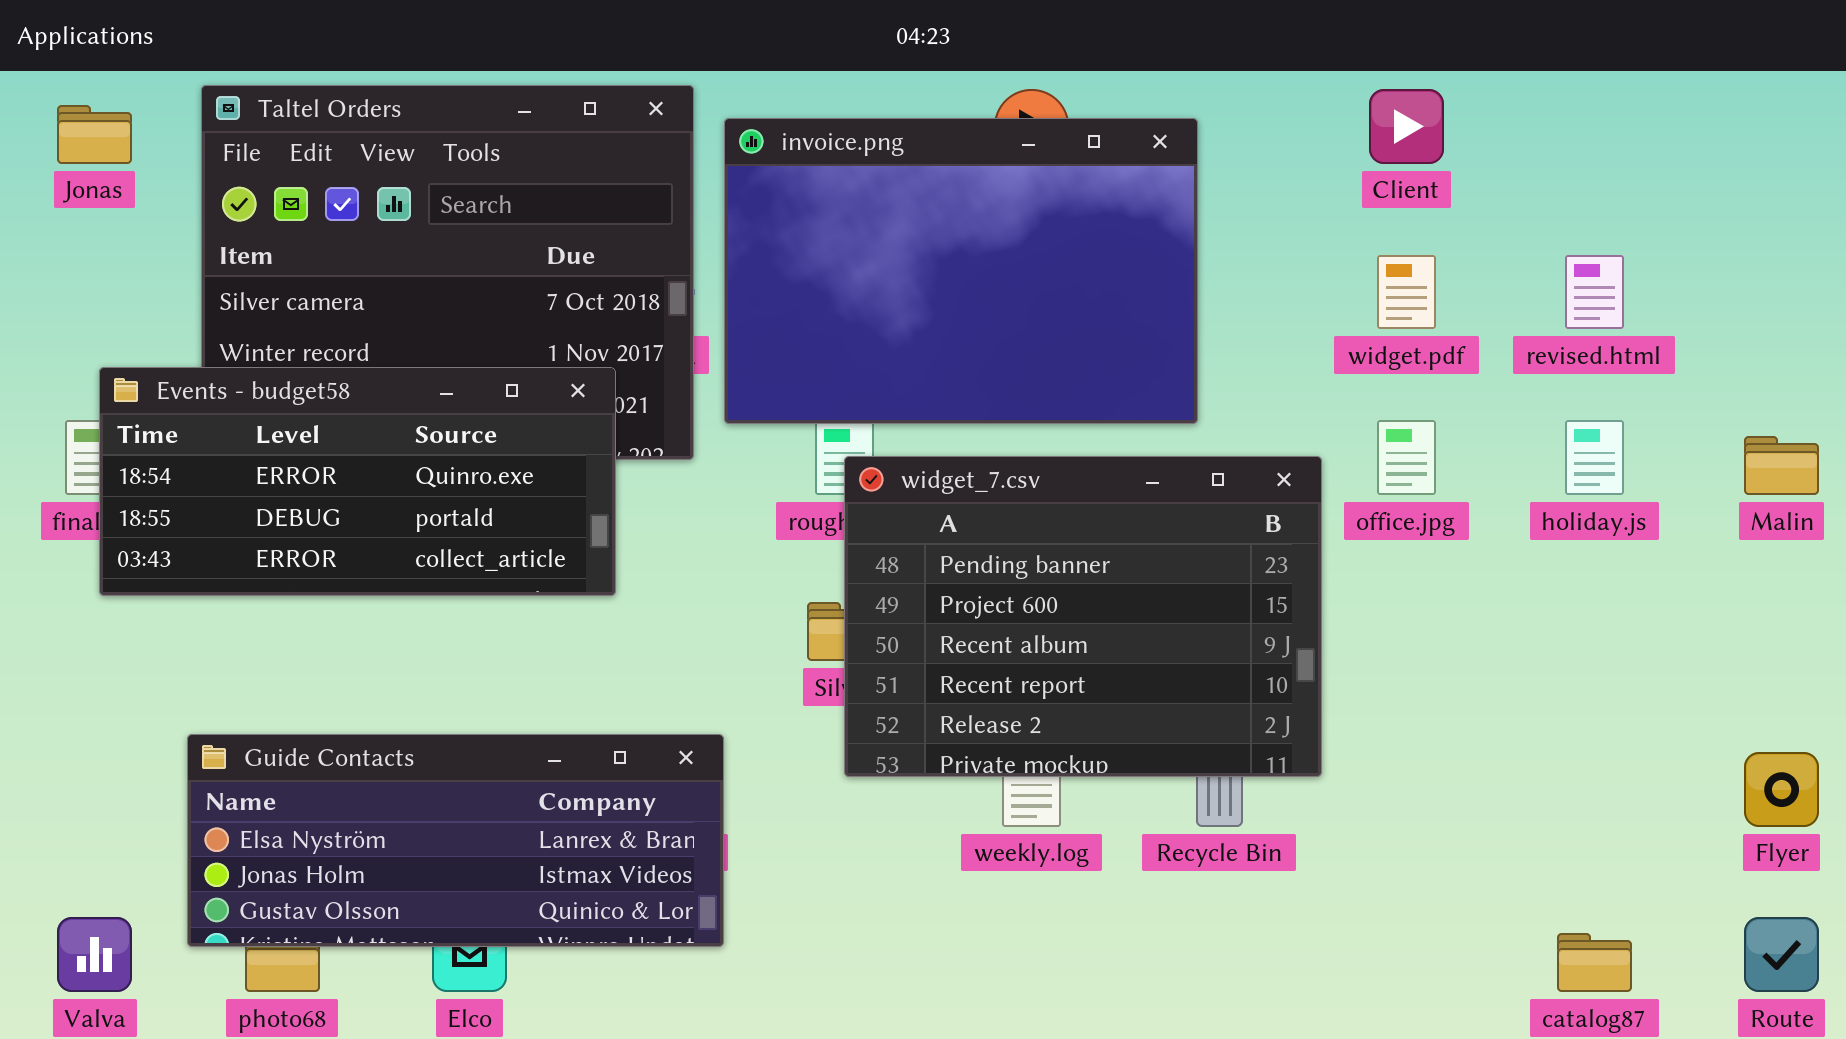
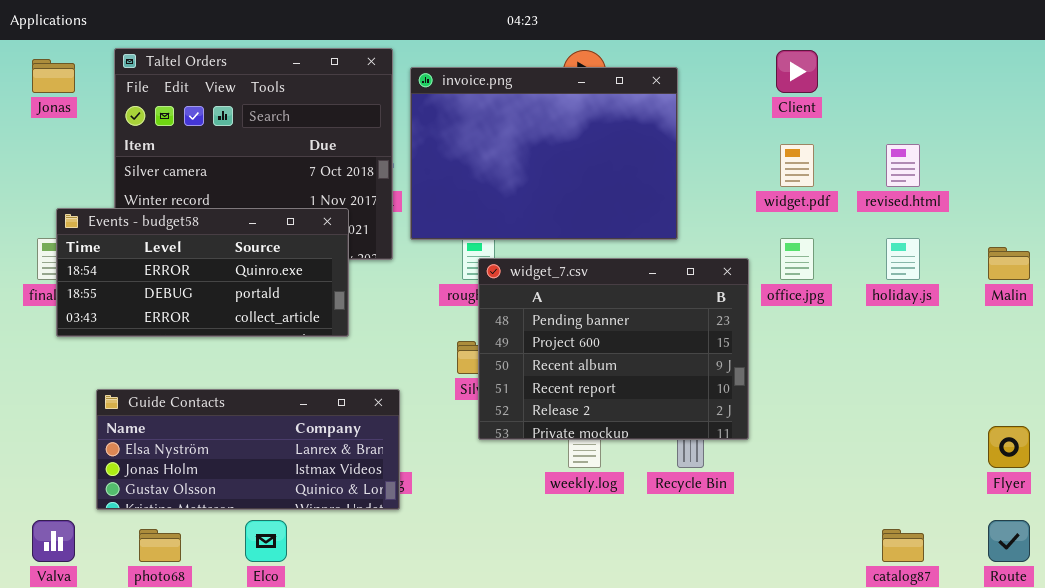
Guide Contacts: [187,734,724,947] -> [96,389,400,510], moved

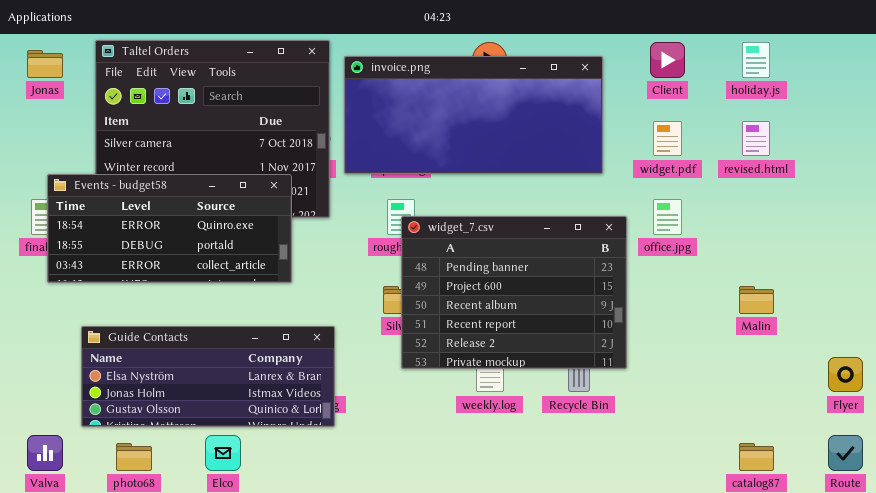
invoice.png: [410,67,678,240] -> [344,56,603,174], resized
holiday.js: [886,238,920,280] -> [742,42,770,78], moved
Malin: [988,247,1030,280] -> [739,286,774,314], moved

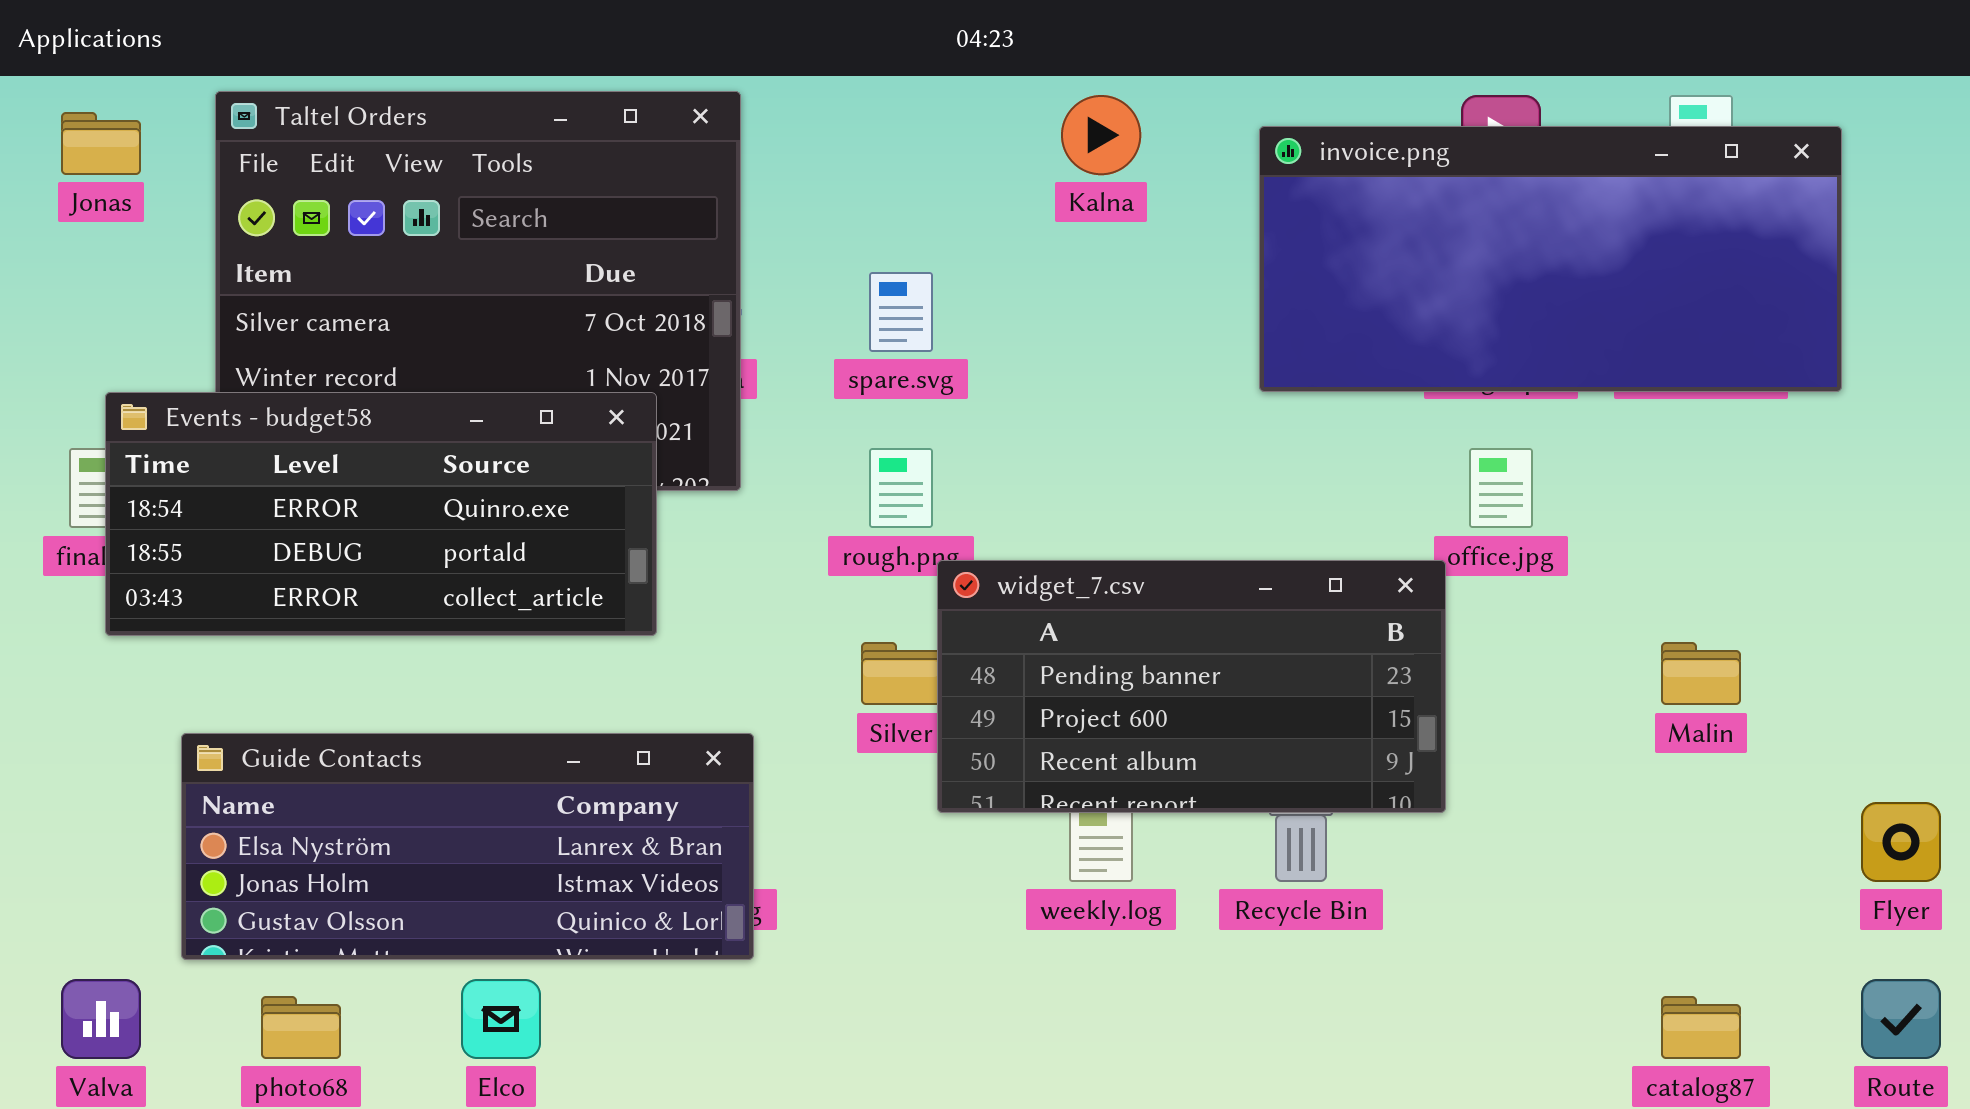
invoice.png: [344,56,603,174] -> [1259,126,1842,392], moved
widget_7.csv: [401,216,627,369] -> [937,560,1446,813], moved, resized

